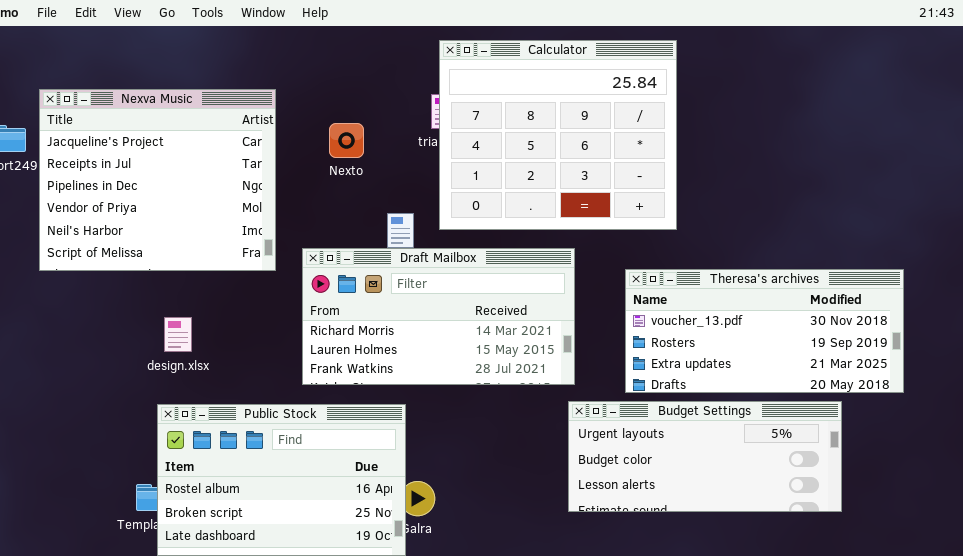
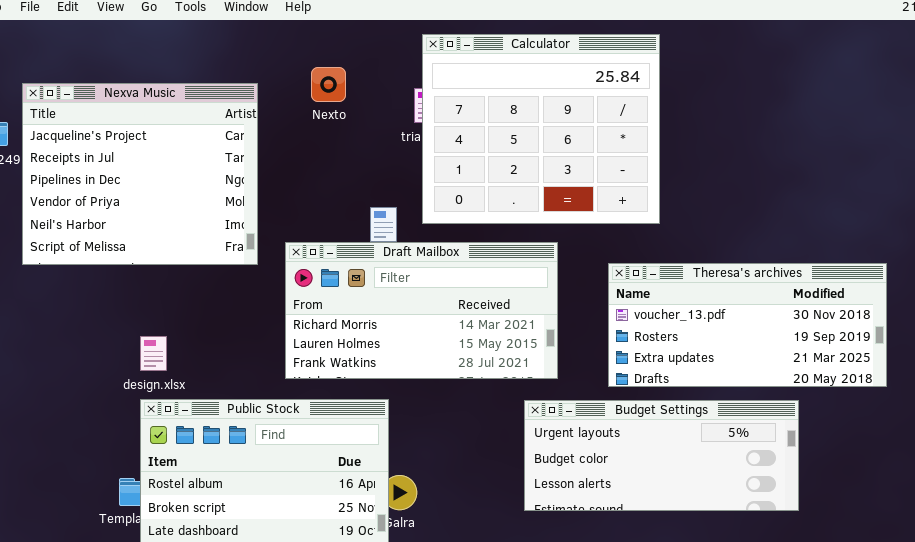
Nexto: [329,123,364,158] -> [311,67,346,102], moved
design.xlsx: [164,317,192,352] -> [140,336,167,371], moved
Budget Settings: [568,401,842,512] -> [524,400,799,511], moved

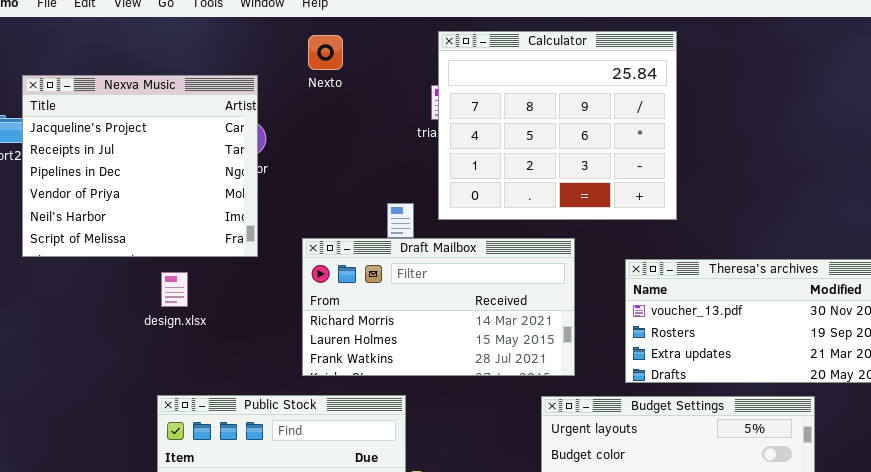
Nexto: [311,67,346,102] -> [308,35,343,70], moved
Nexva Music: [22,83,258,265] -> [22,75,258,257], moved
design.xlsx: [140,336,167,371] -> [161,272,188,307], moved

